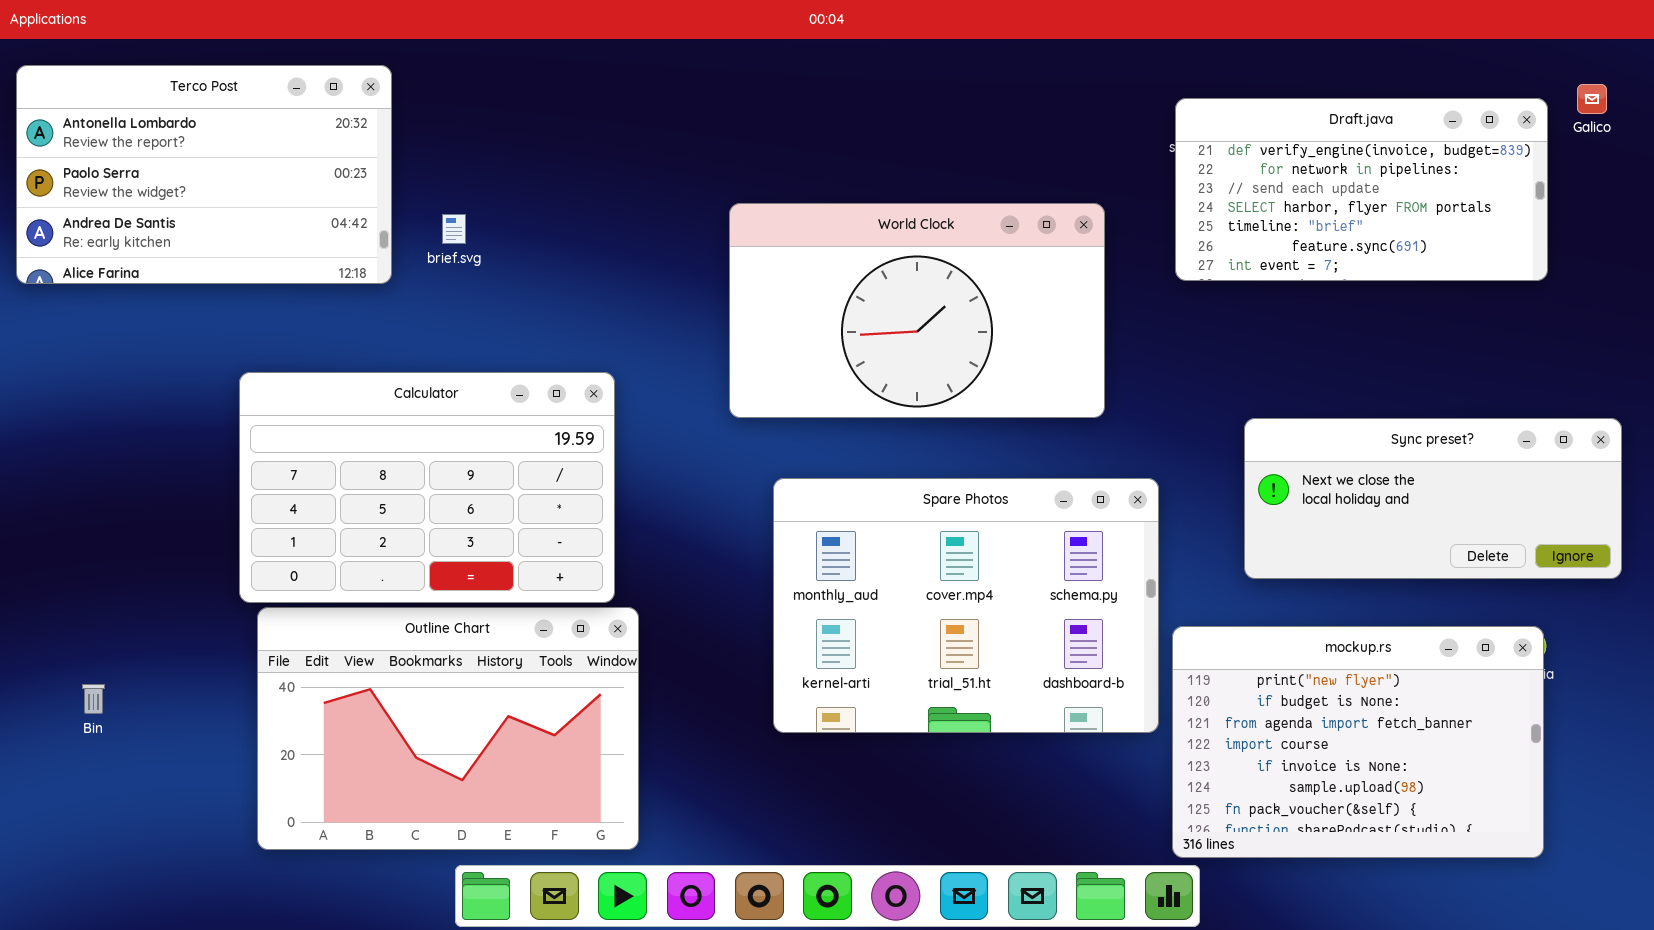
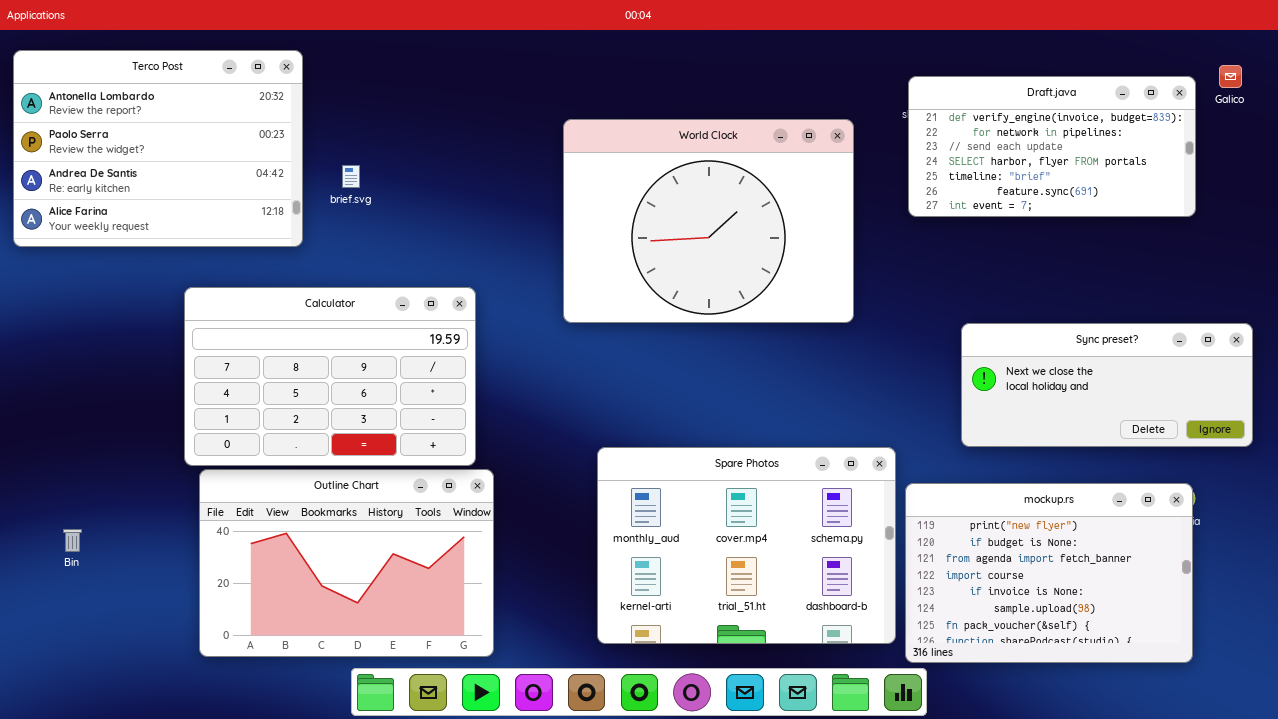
Terco Post: [16,65,392,284] -> [13,50,303,247], resized
World Clock: [729,203,1105,418] -> [563,119,854,323], resized
Spare Photos: [773,478,1159,733] -> [597,447,896,644], moved

